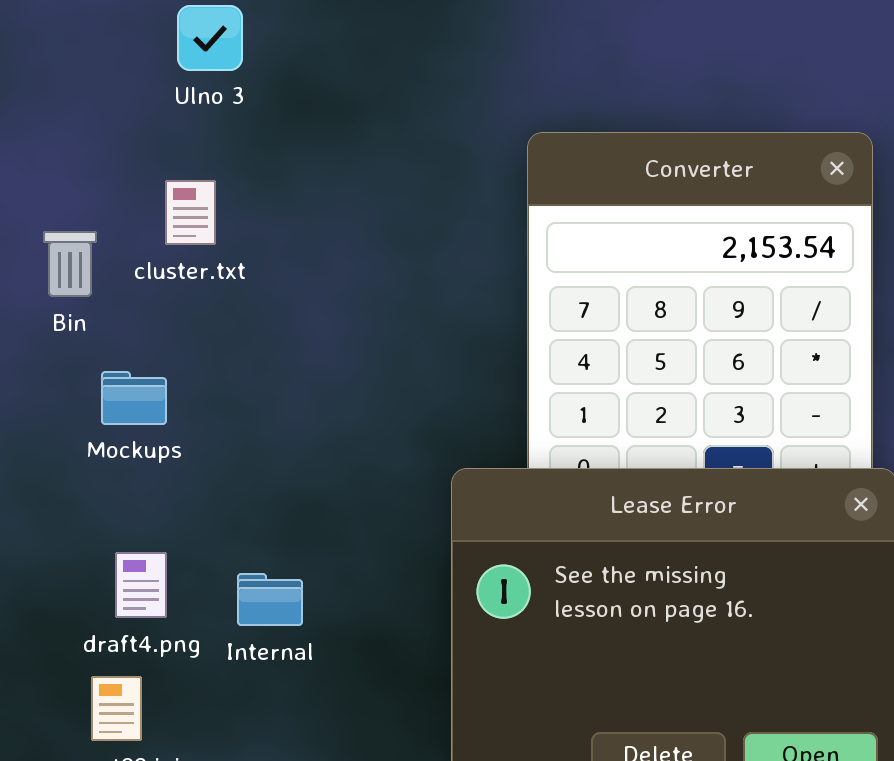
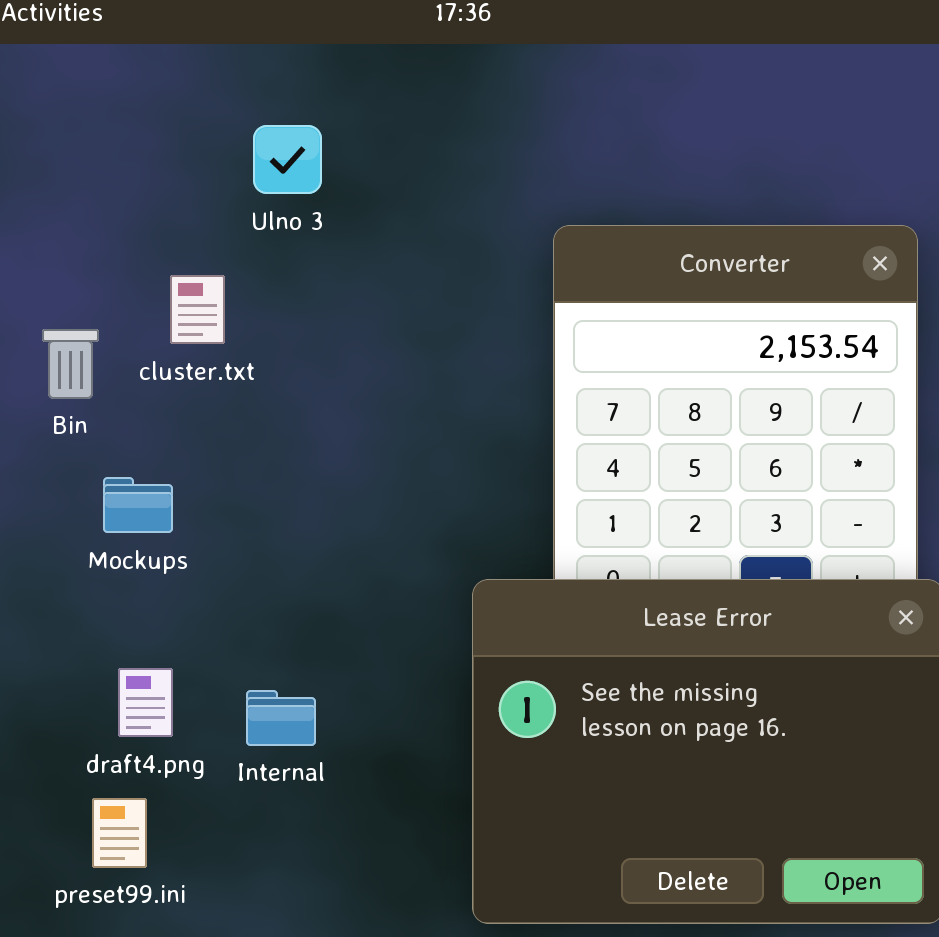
Ulno 3: [177,5,243,71] -> [253,125,322,194], moved

